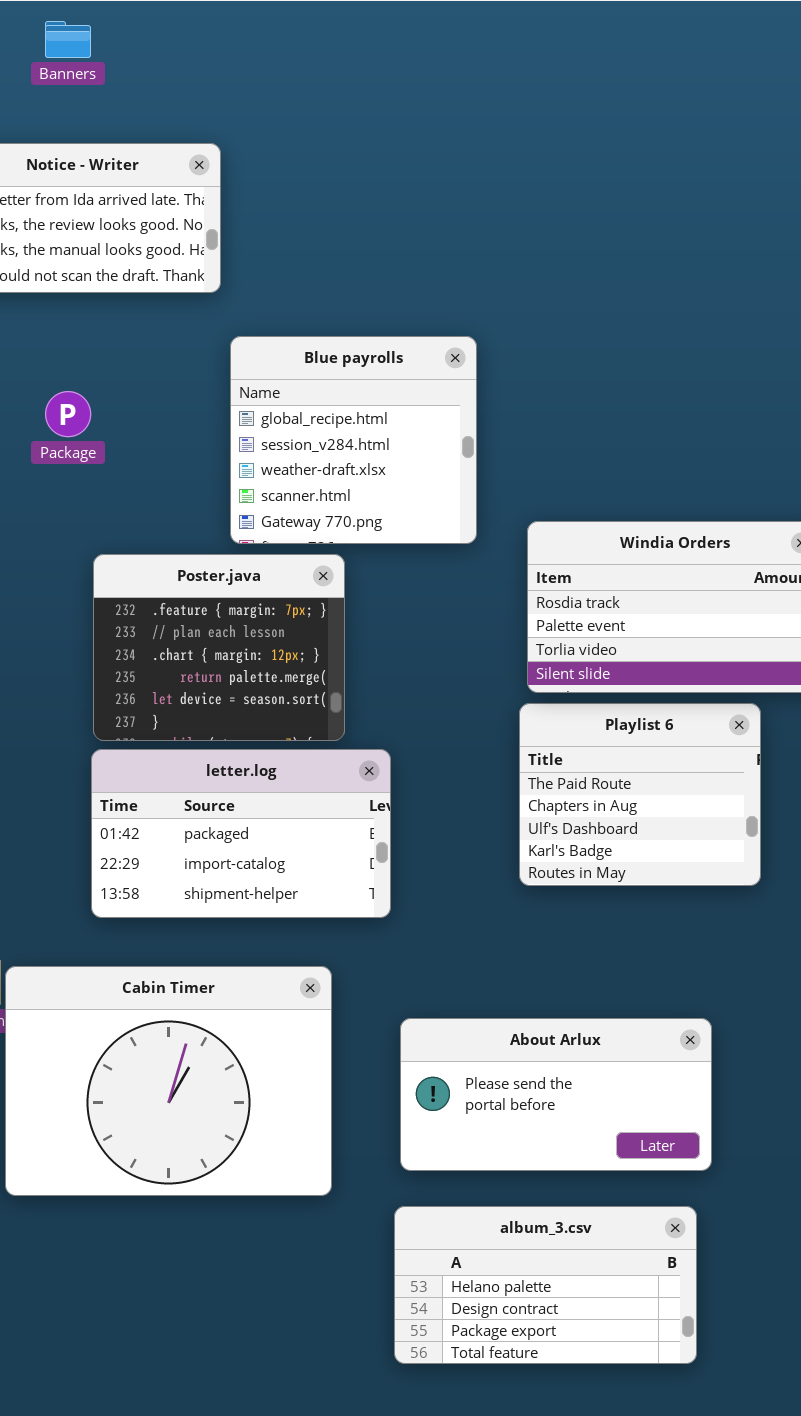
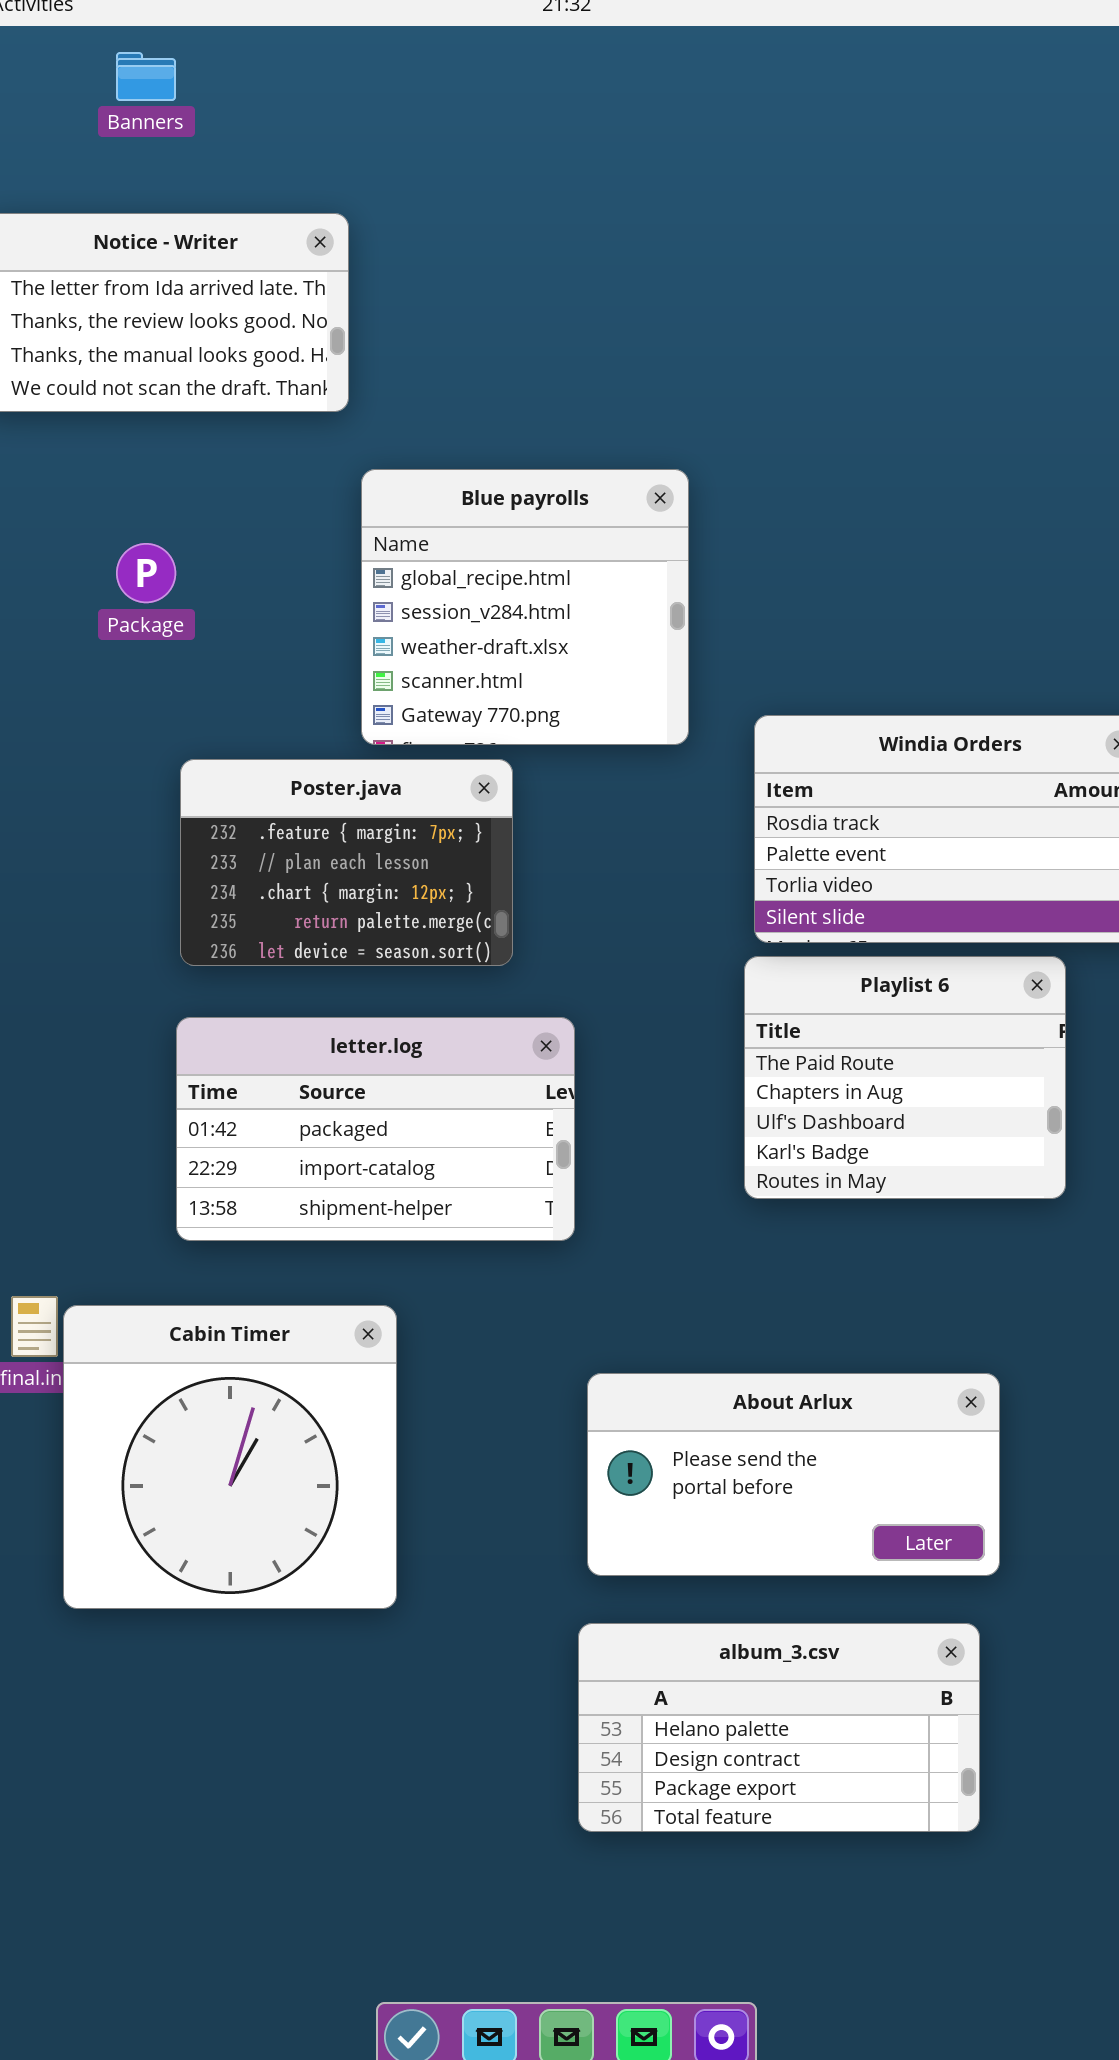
Poster.java: [93,554,345,741] -> [180,759,513,966], resized
Cabin Timer: [5,966,332,1196] -> [63,1305,397,1609], resized

